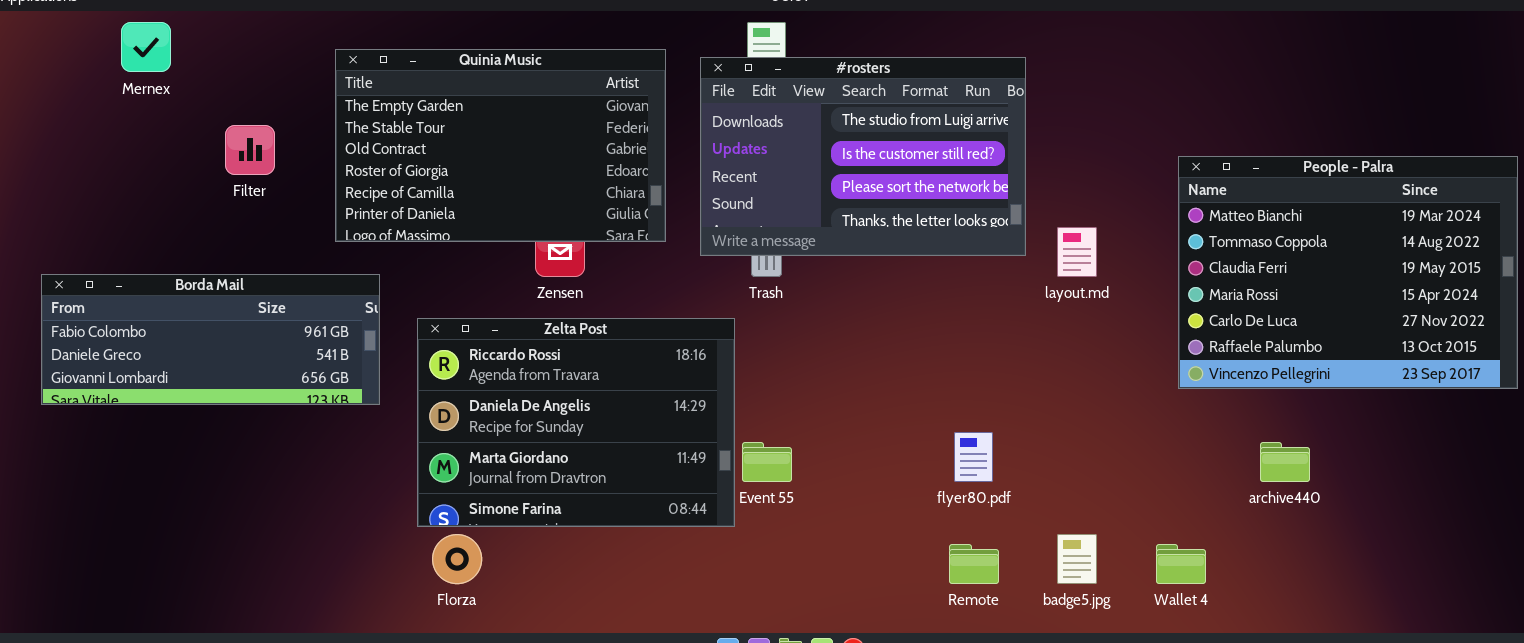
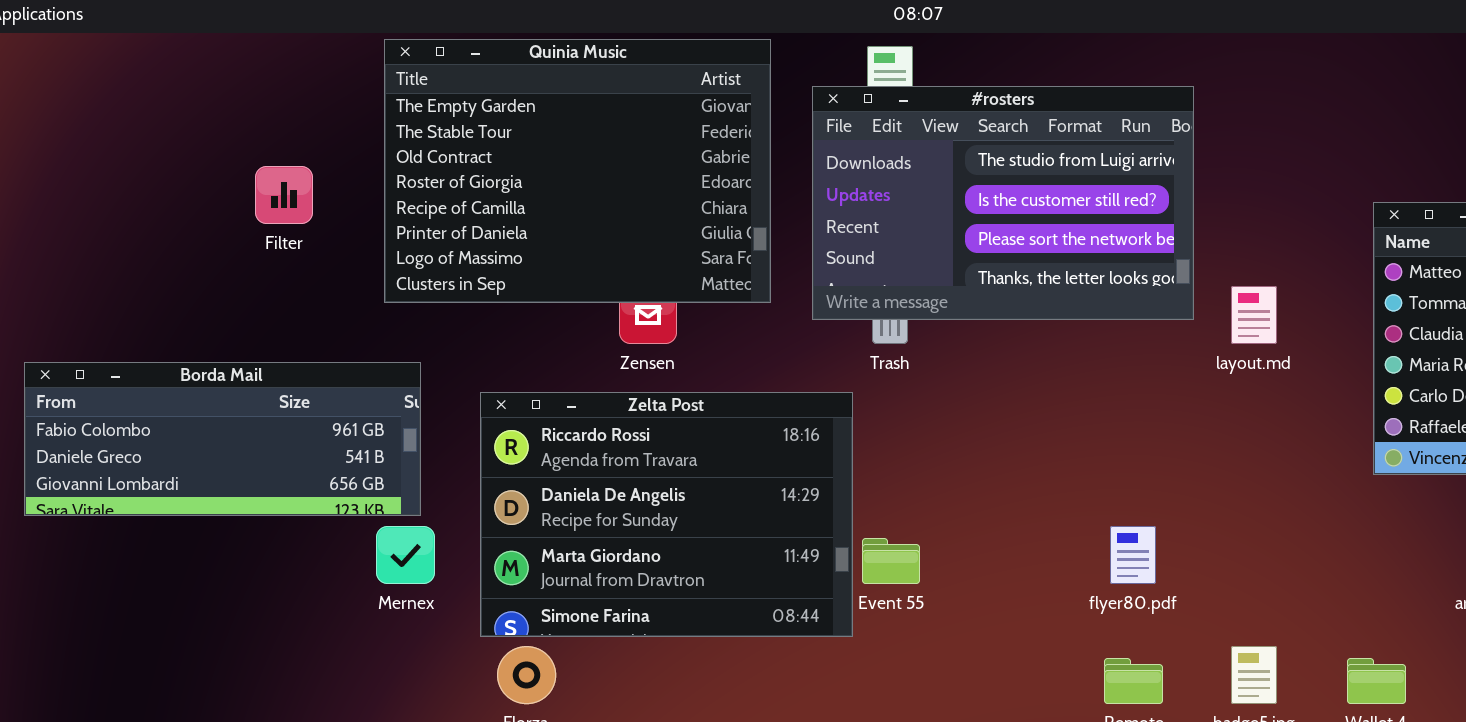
Mernex: [121,22,171,72] -> [376,526,435,584], moved
Quinia Music: [335,49,666,242] -> [384,39,771,303], resized
Borda Mail: [41,274,380,405] -> [24,362,421,516], moved

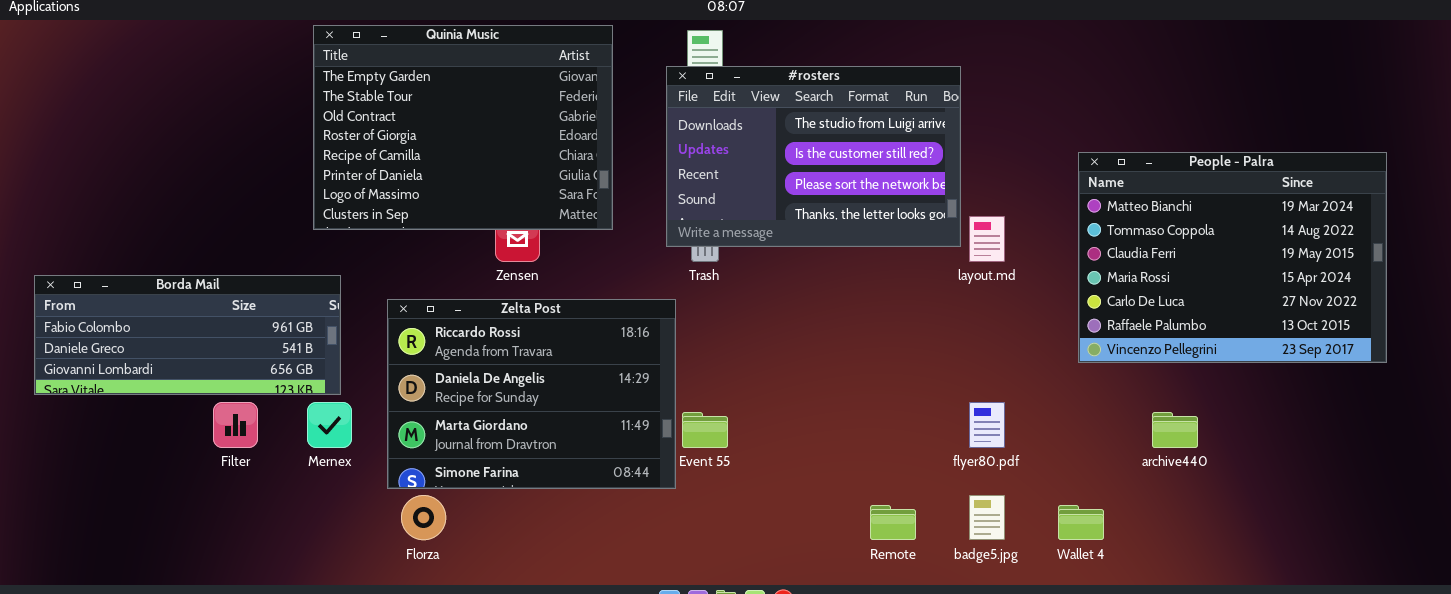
#rosters: [812,86,1194,320] -> [666,66,961,247], moved
Filter: [255,166,313,224] -> [213,402,258,448], moved
flyer80.pdf: [1110,526,1156,584] -> [969,402,1005,448], moved

